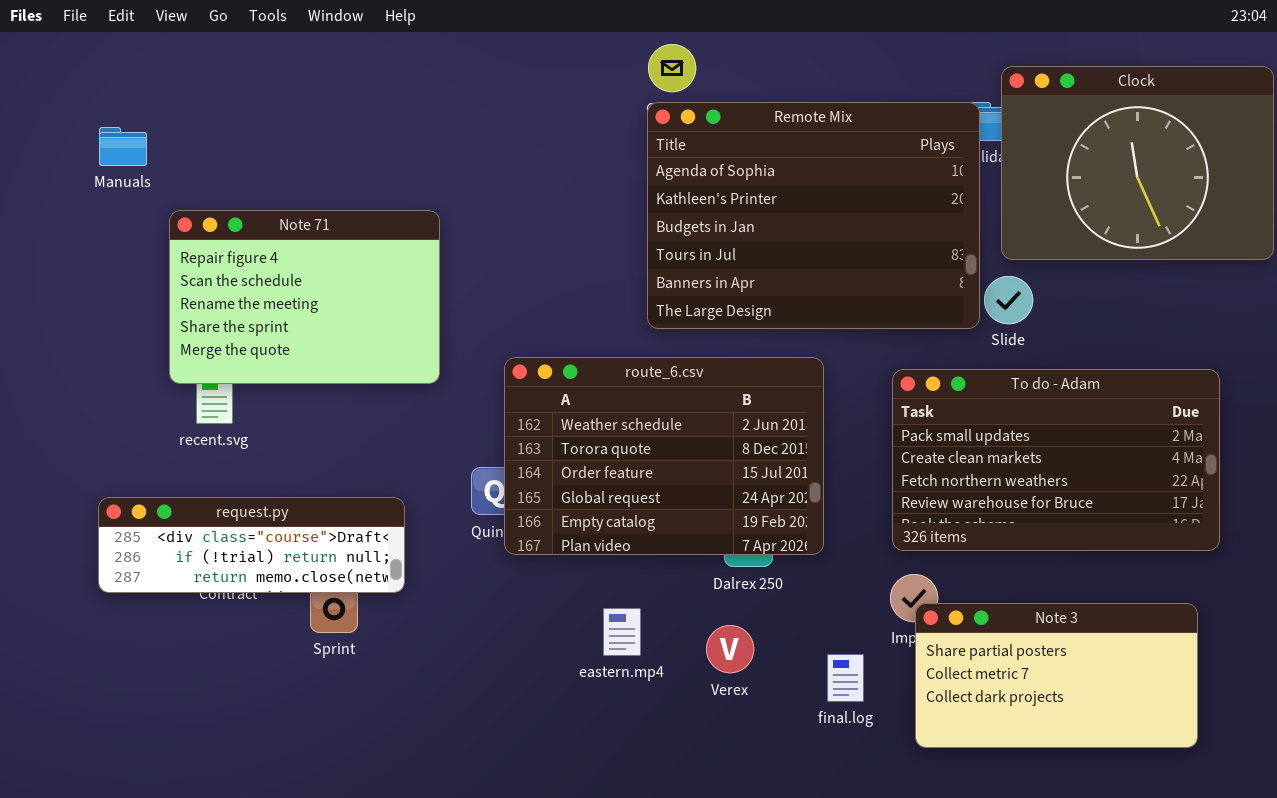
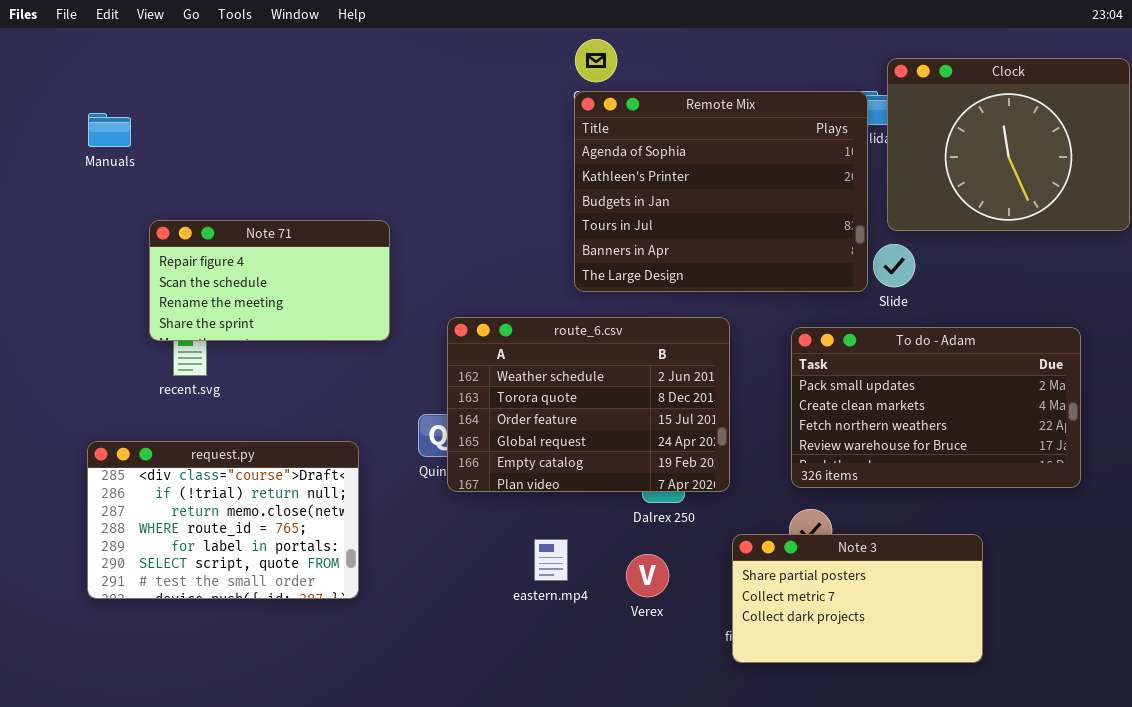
Note 71: [169,210,440,384] -> [149,220,390,341], resized
request.py: [98,497,405,593] -> [87,441,359,599], resized
Note 3: [915,603,1198,748] -> [732,534,983,663], moved

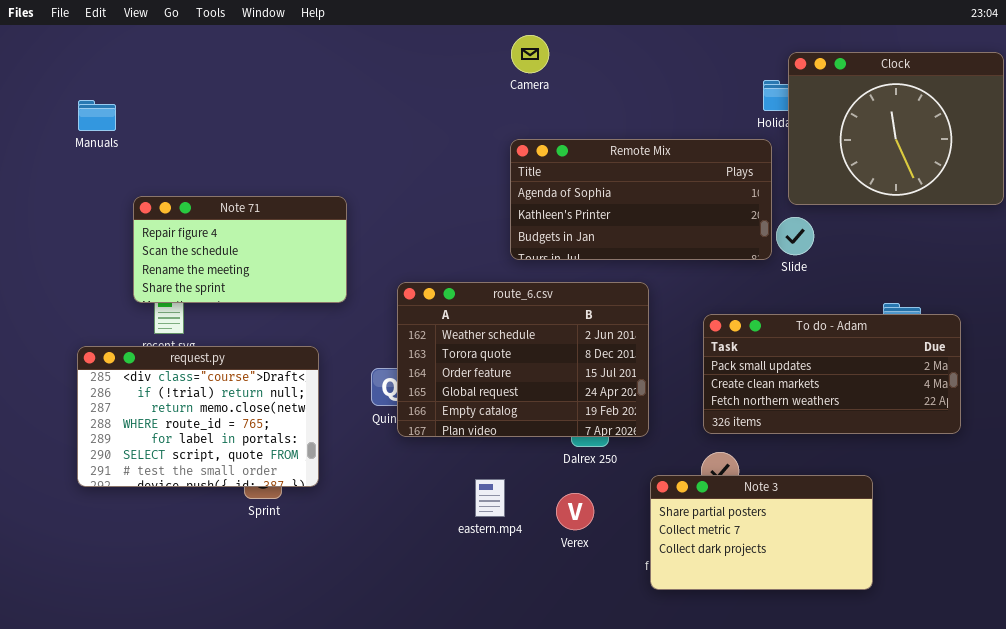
Remote Mix: [574,91,868,292] -> [510,139,772,260], resized
To do - Adam: [791,327,1081,488] -> [703,314,961,434], resized
request.py: [87,441,359,599] -> [77,346,319,487], moved

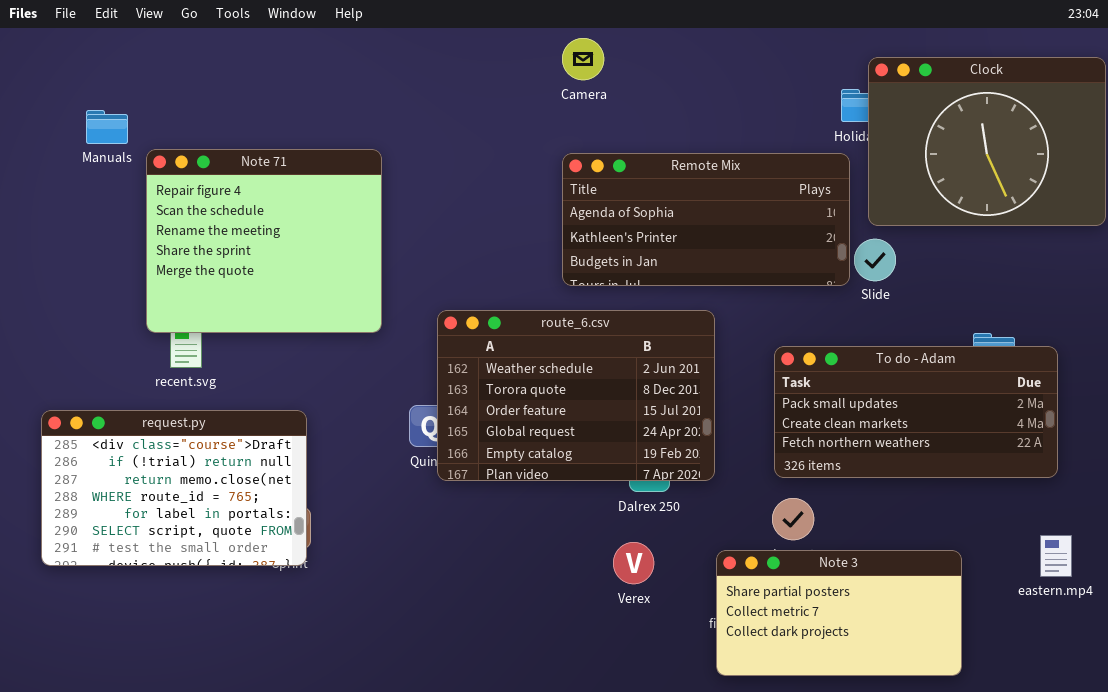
Note 71: [133,196,347,303] -> [146,149,382,333], resized
request.py: [77,346,319,487] -> [41,410,307,566], moved
Note 3: [650,475,873,590] -> [716,550,962,676], moved
eastern.mp4: [475,479,505,517] -> [1040,535,1072,577], moved

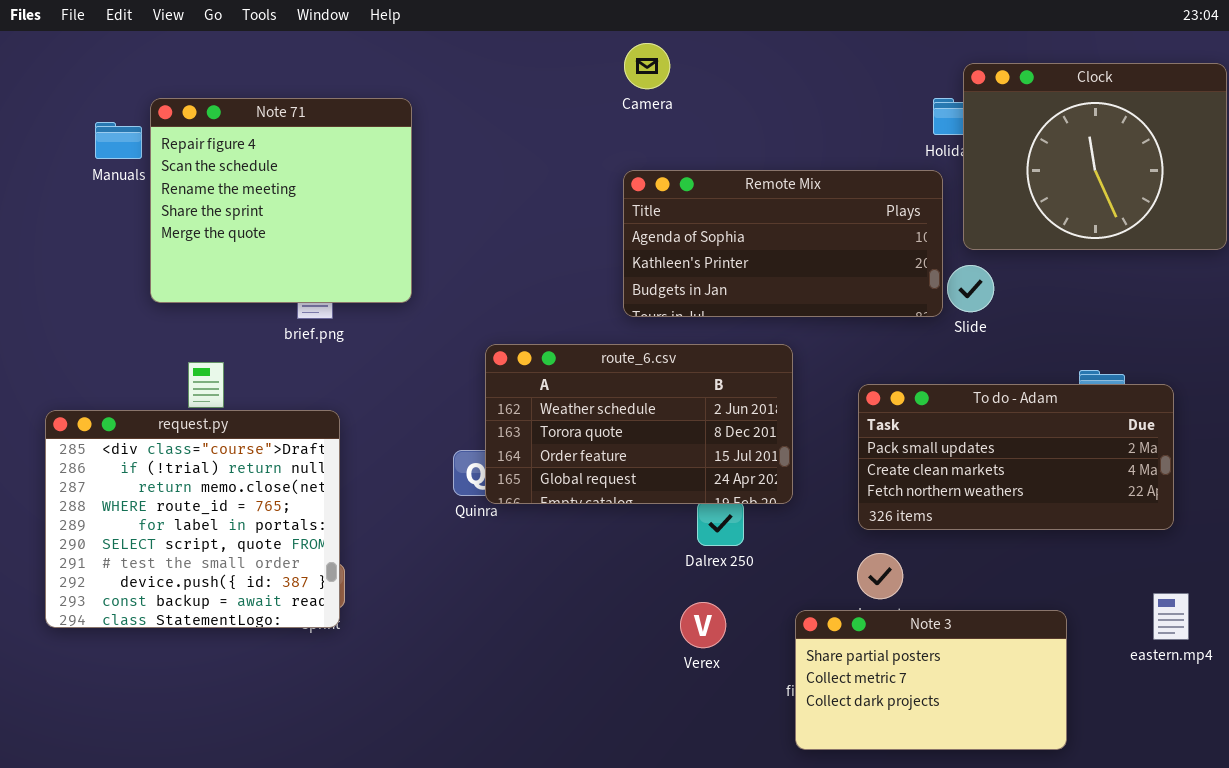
Note 71: [146,149,382,333] -> [150,98,412,303], moved
route_6.csv: [437,310,715,481] -> [485,344,793,504], resized
request.py: [41,410,307,566] -> [45,410,340,628], resized

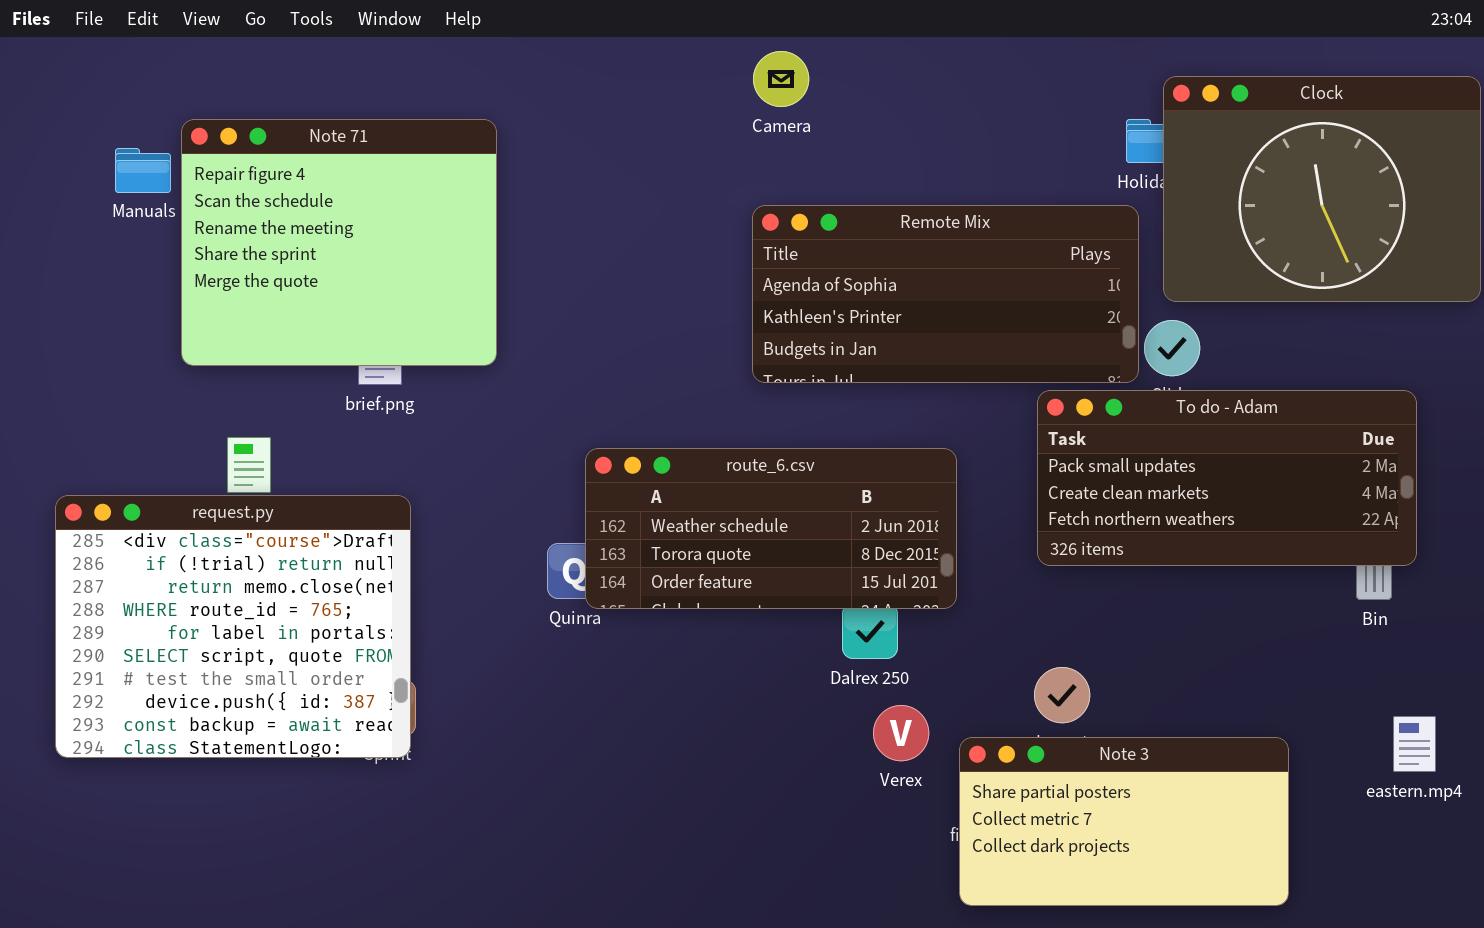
route_6.csv: [485,344,793,504] -> [585,448,957,609], resized
To do - Adam: [858,384,1174,530] -> [1037,390,1417,566], moved
Verex: [680,602,726,648] -> [873,705,929,761], moved

